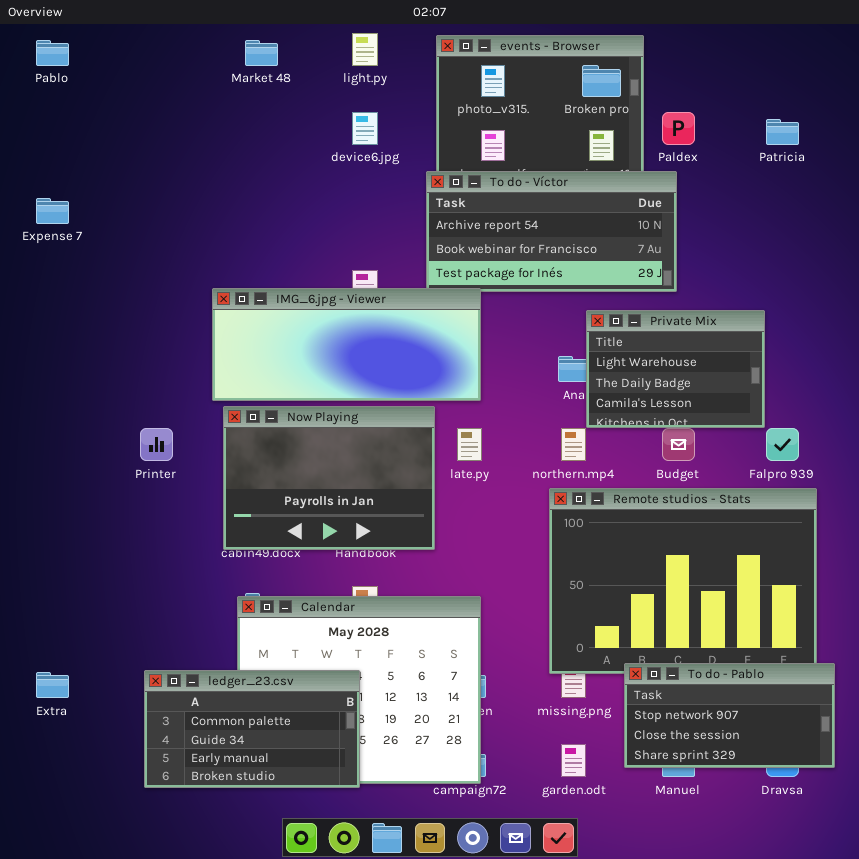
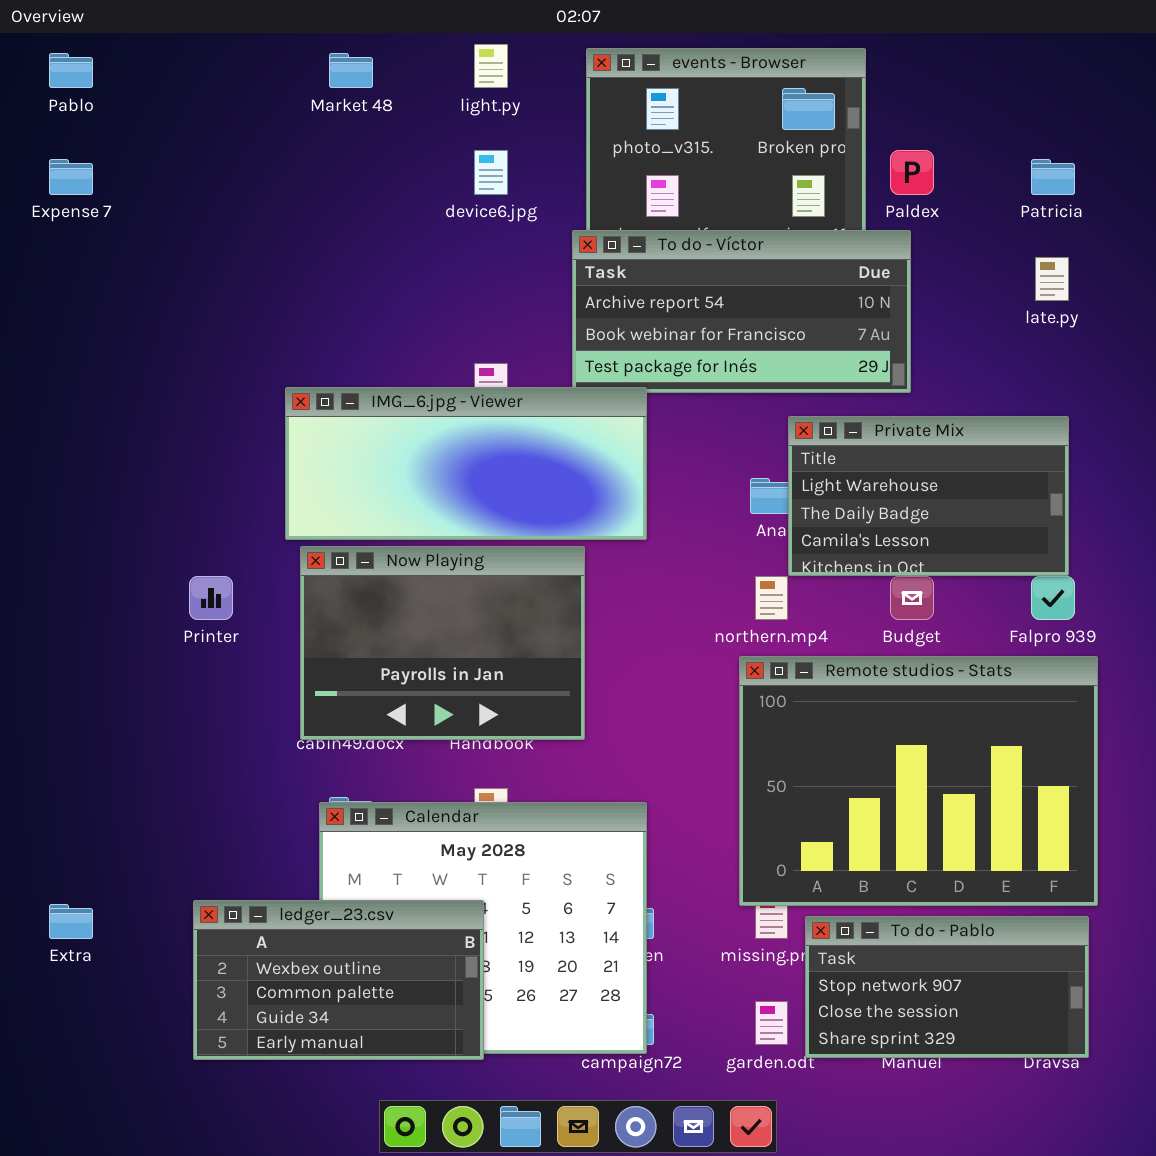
Expense 7: [36,198,69,224] -> [49,159,93,195], moved
Private Mix: [586,310,765,428] -> [788,416,1069,576], resized
late.py: [457,428,482,461] -> [1035,257,1069,301], moved
To do - Pablo: [624,663,835,768] -> [805,916,1089,1058], moved
ledger_23.csv: [144,670,360,788] -> [193,900,484,1060], scrolled up 1 row

